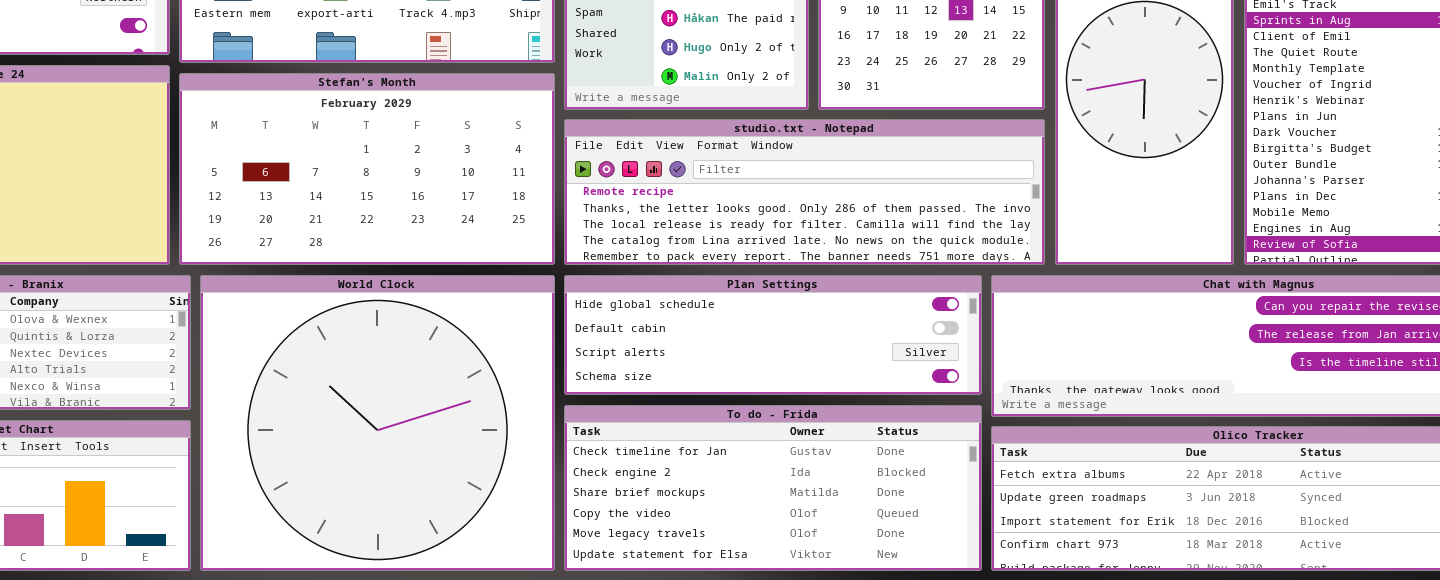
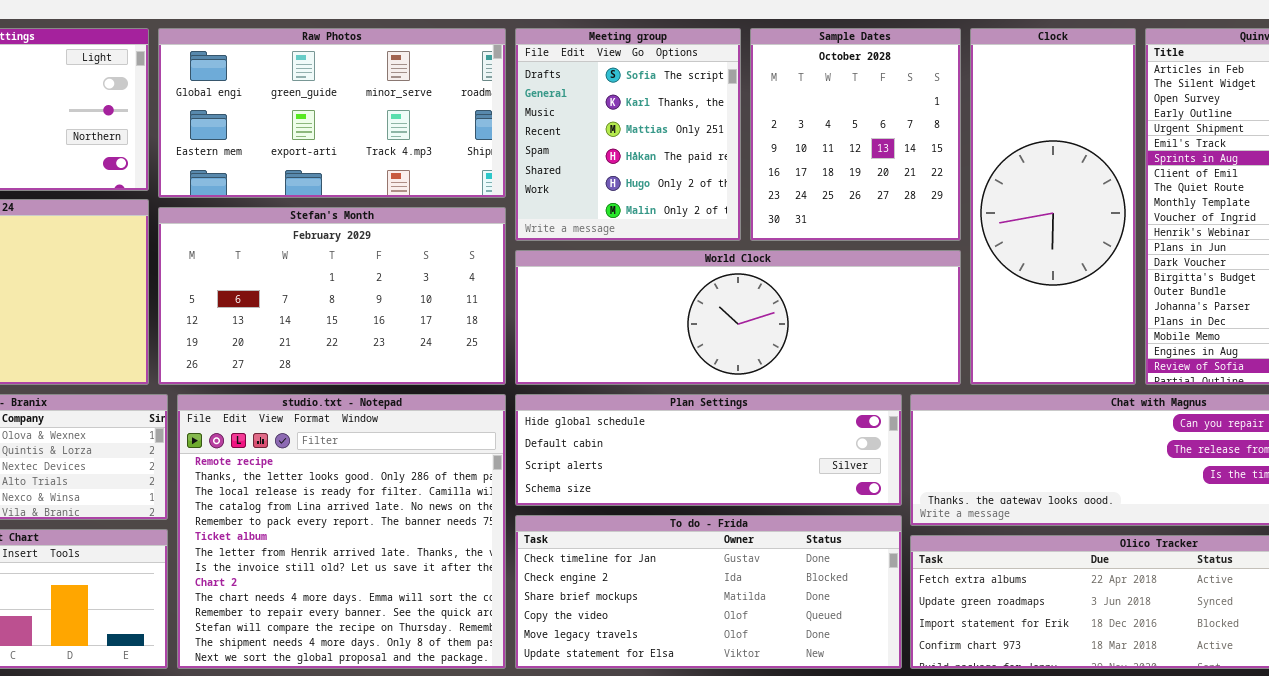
studio.txt - Notepad: [564,119,1045,265] -> [177,394,506,669], moved, resized
World Clock: [200,275,555,571] -> [515,250,961,385], moved, resized

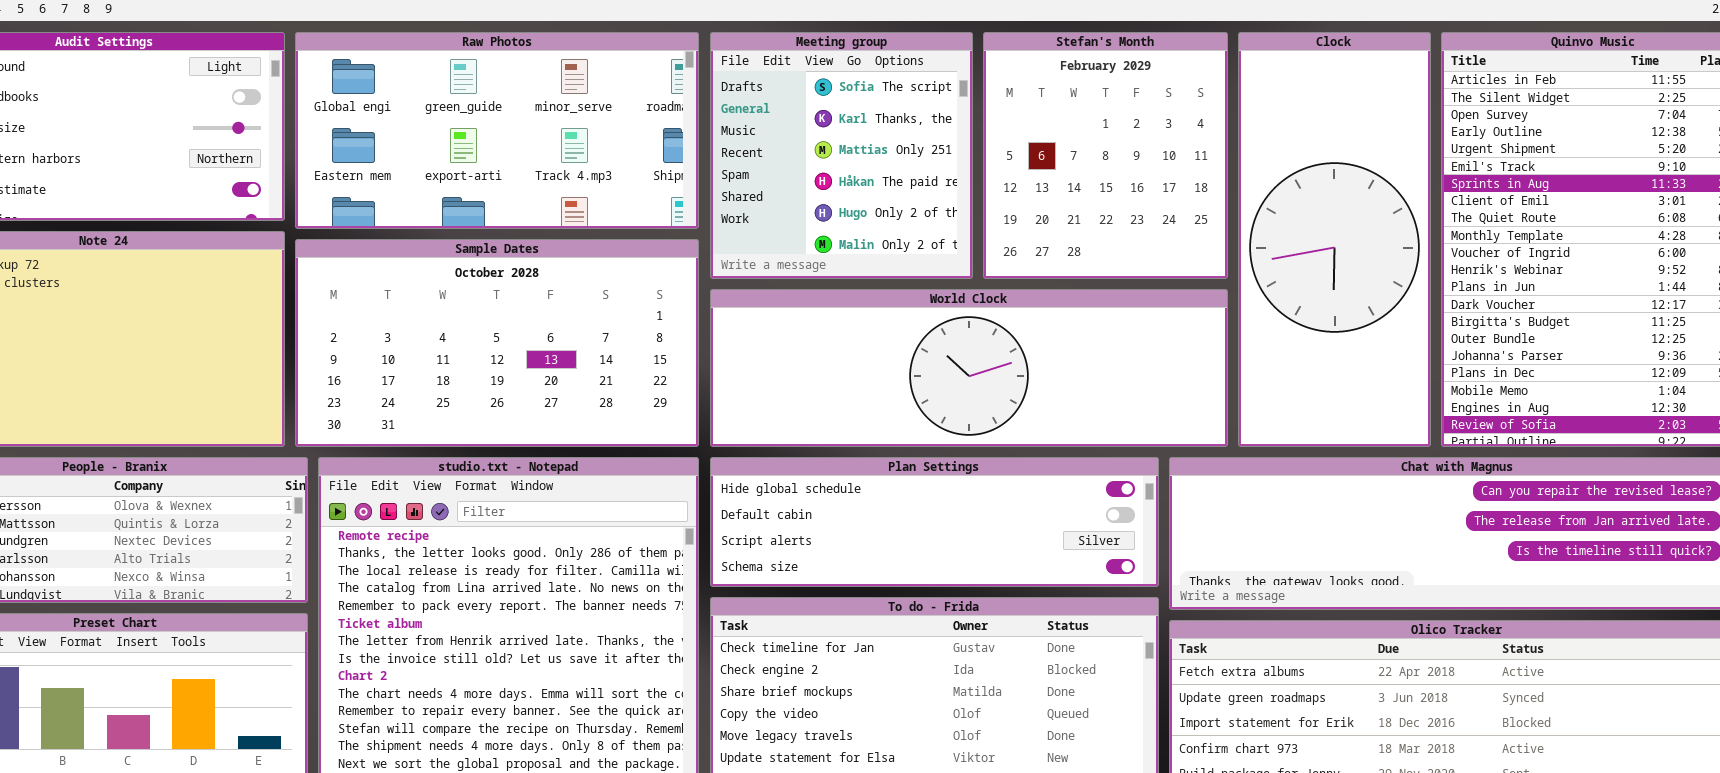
Sample Dates: [750,28,961,241] -> [295,239,699,447], moved, resized
Stefan's Month: [158,207,506,385] -> [983,32,1228,279], moved, resized

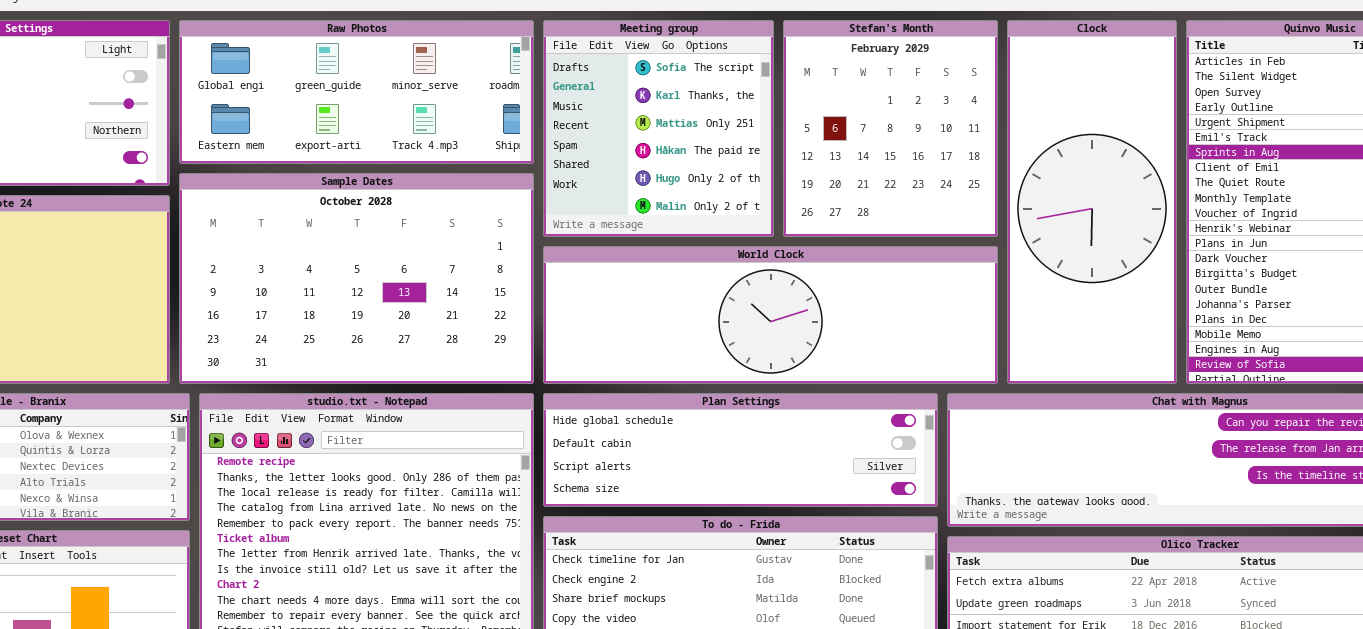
Raw Photos: [295,32,699,229] -> [179,20,534,164], resized
Sample Dates: [295,239,699,447] -> [179,173,534,384], resized

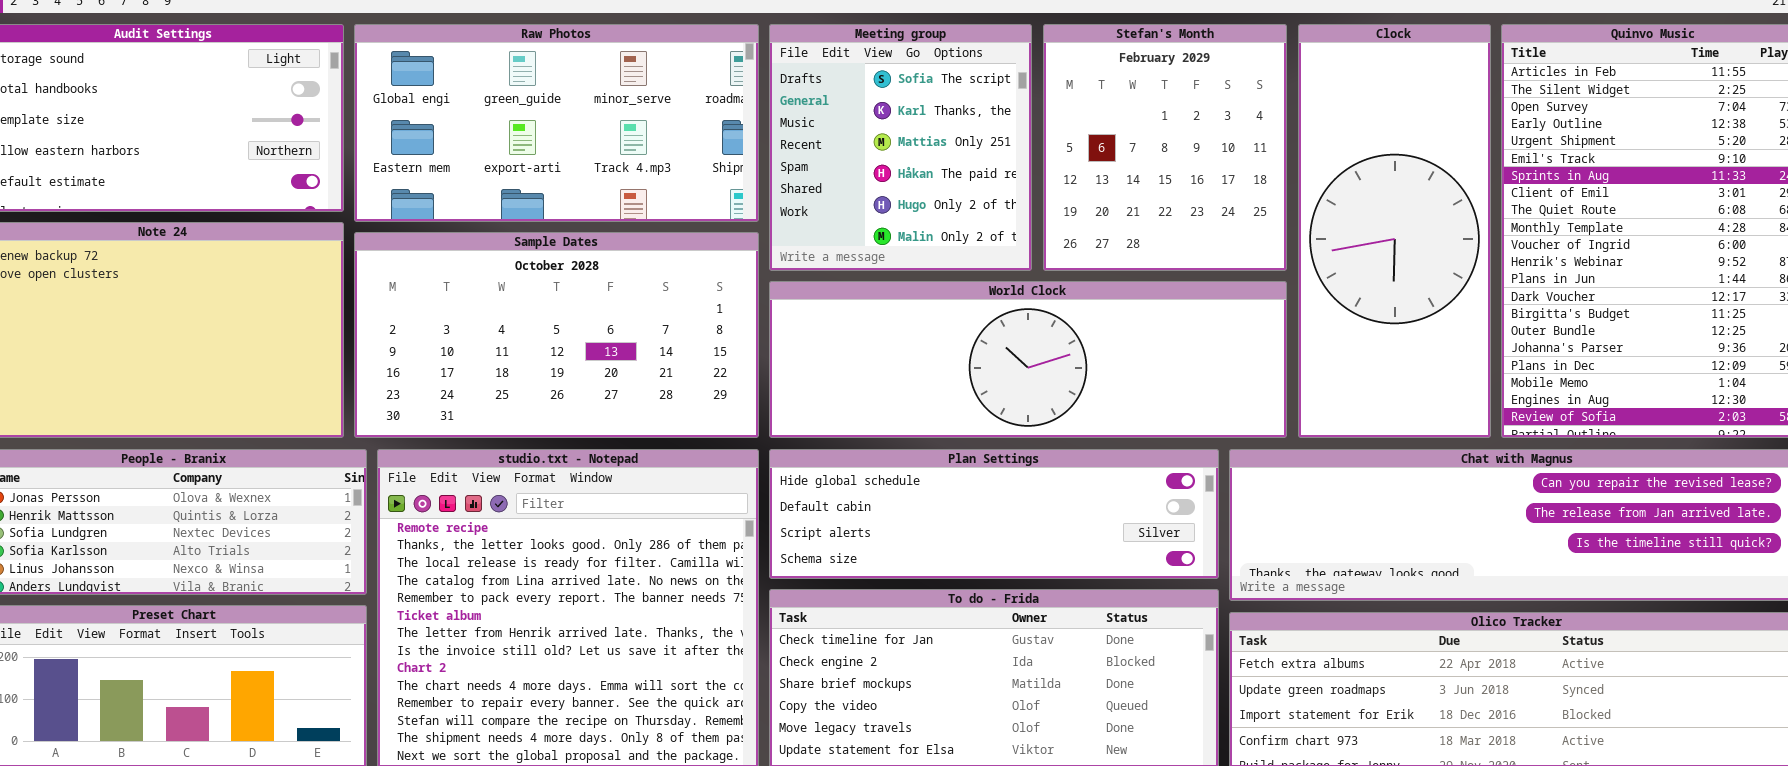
Raw Photos: [179,20,534,164] -> [354,24,759,222], resized
Sample Dates: [179,173,534,384] -> [354,232,759,438], resized

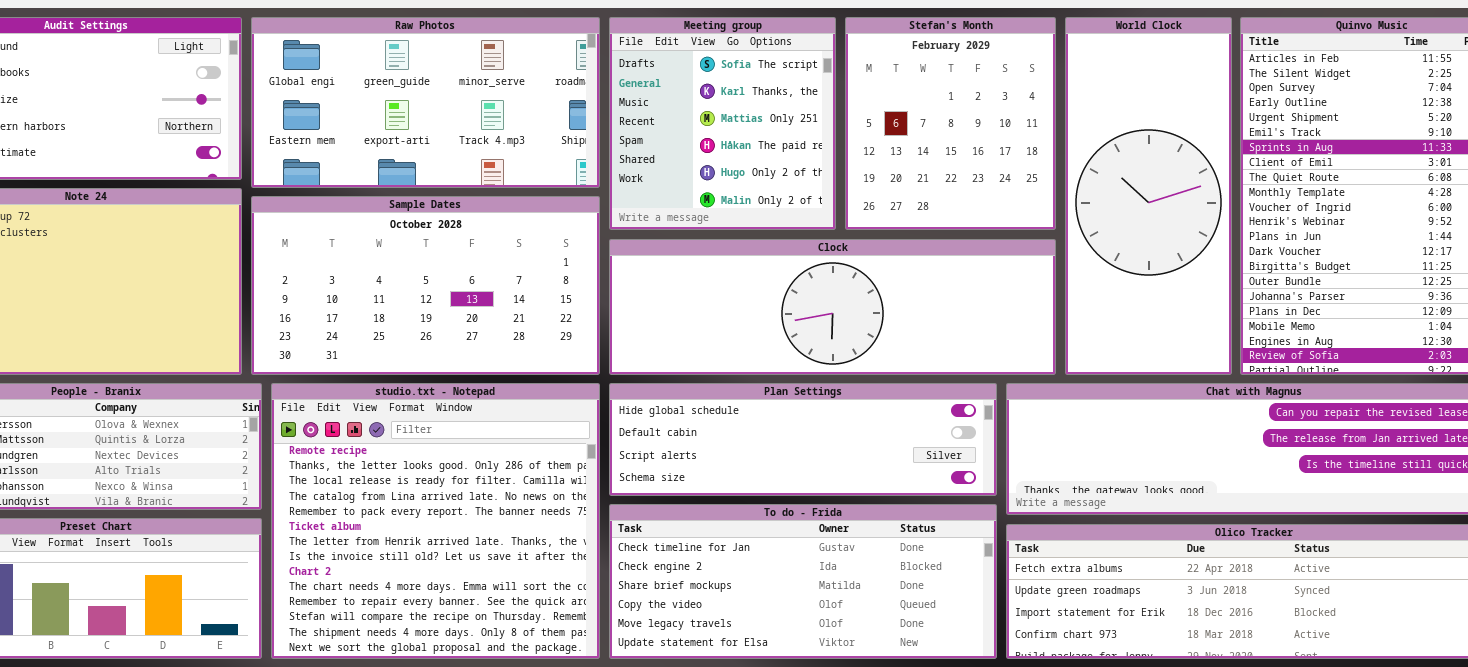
Clock: [1298,24,1491,438] -> [609,239,1056,375], moved, resized
World Clock: [769,281,1287,438] -> [1065,17,1232,375], moved, resized

